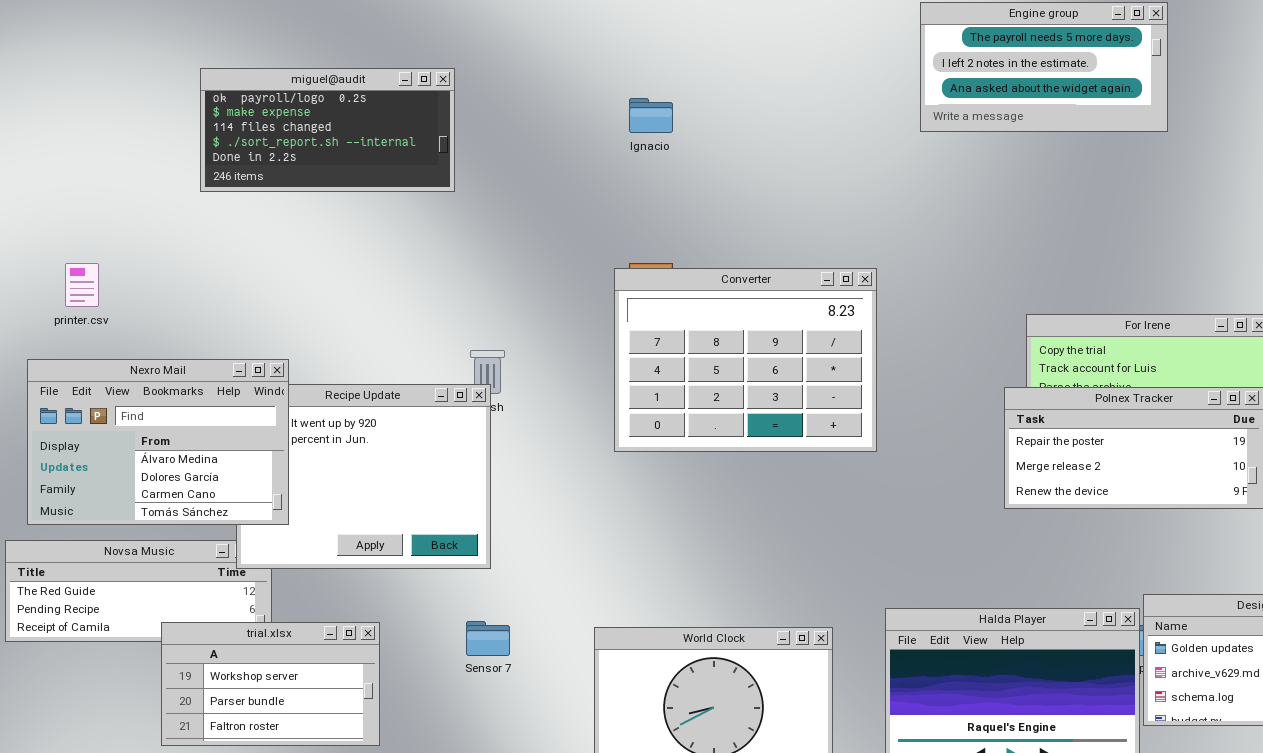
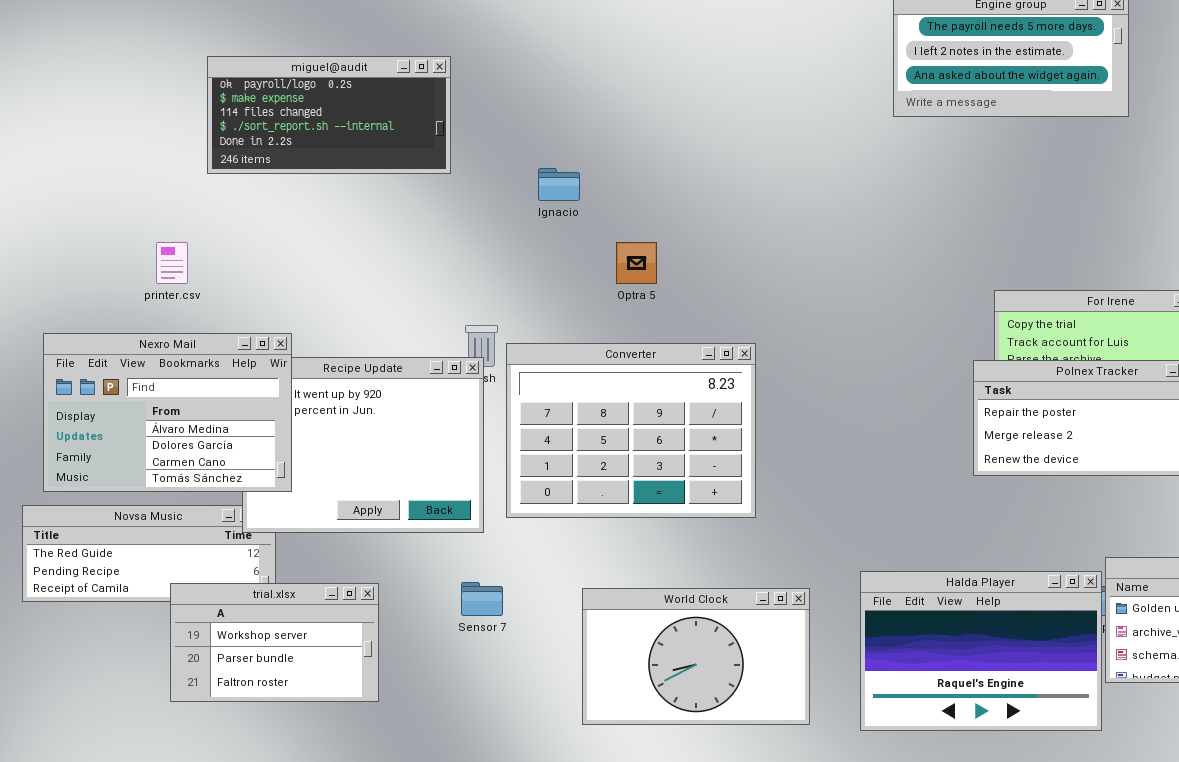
Ignacio: [629,98,673,133] -> [538,168,580,201], moved
printer.csv: [65,263,99,307] -> [156,242,188,284], moved
Converter: [614,268,877,452] -> [506,343,756,518], moved

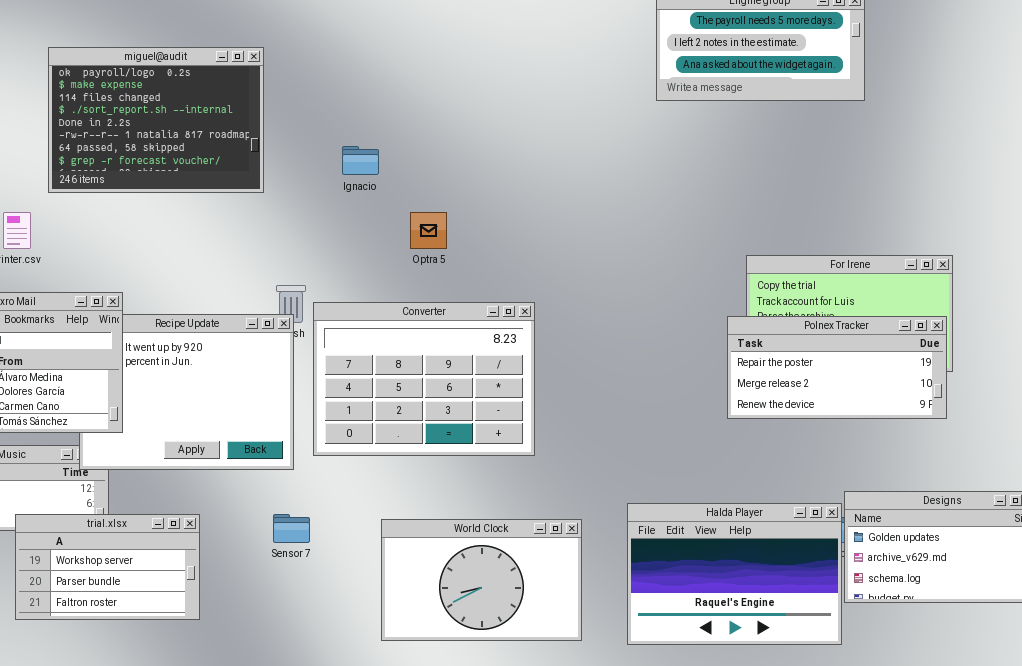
miguel@audit: [207,56,451,174] -> [48,47,264,193], resized

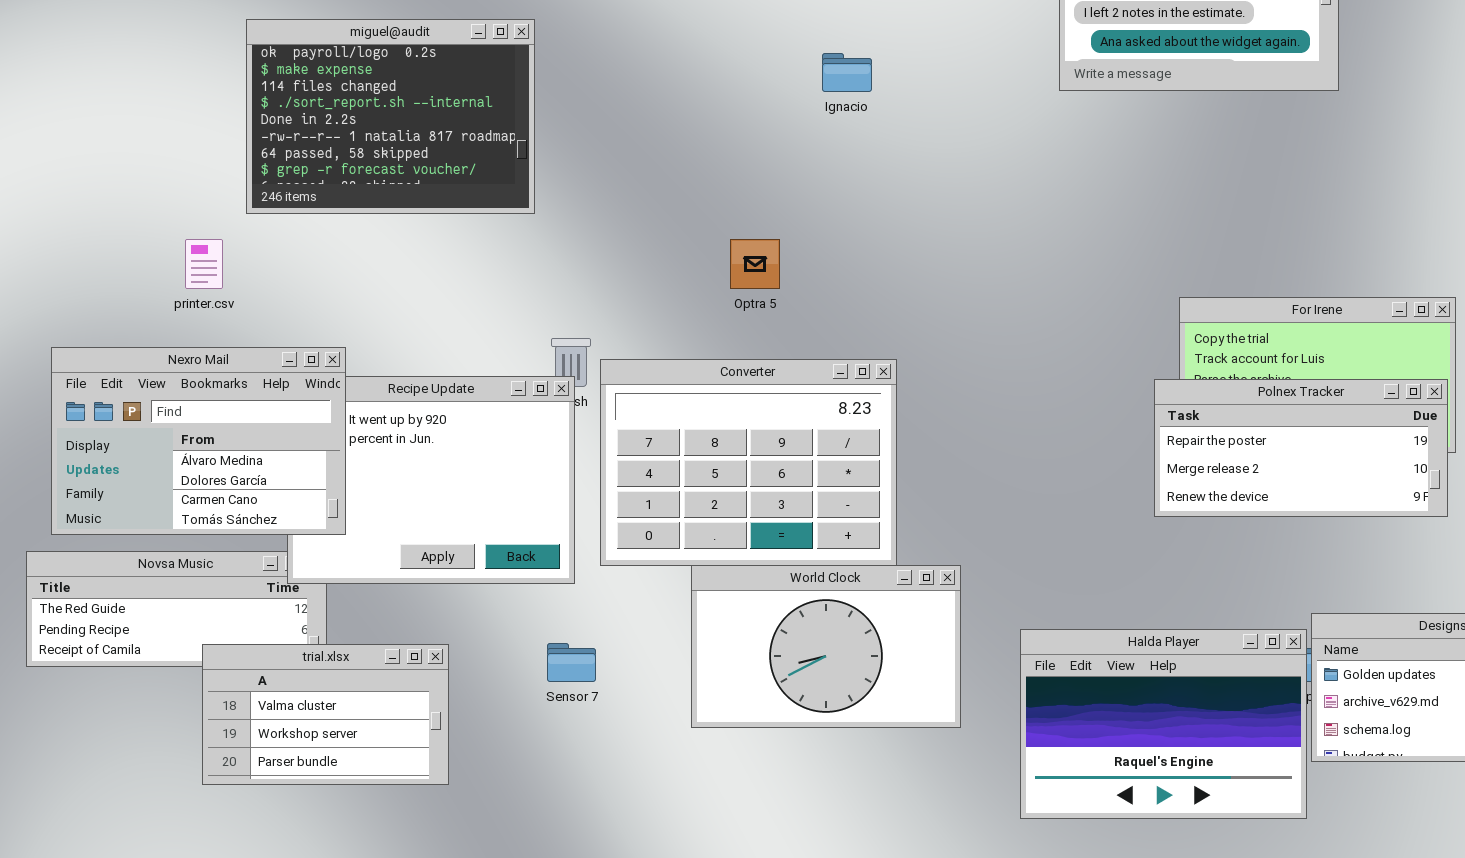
Ignacio: [342,146,379,175] -> [822,53,872,92], moved
trial.xlsx: [15,514,200,620] -> [202,644,449,785], scrolled up 1 row
World Clock: [381,519,582,641] -> [691,565,961,728], moved

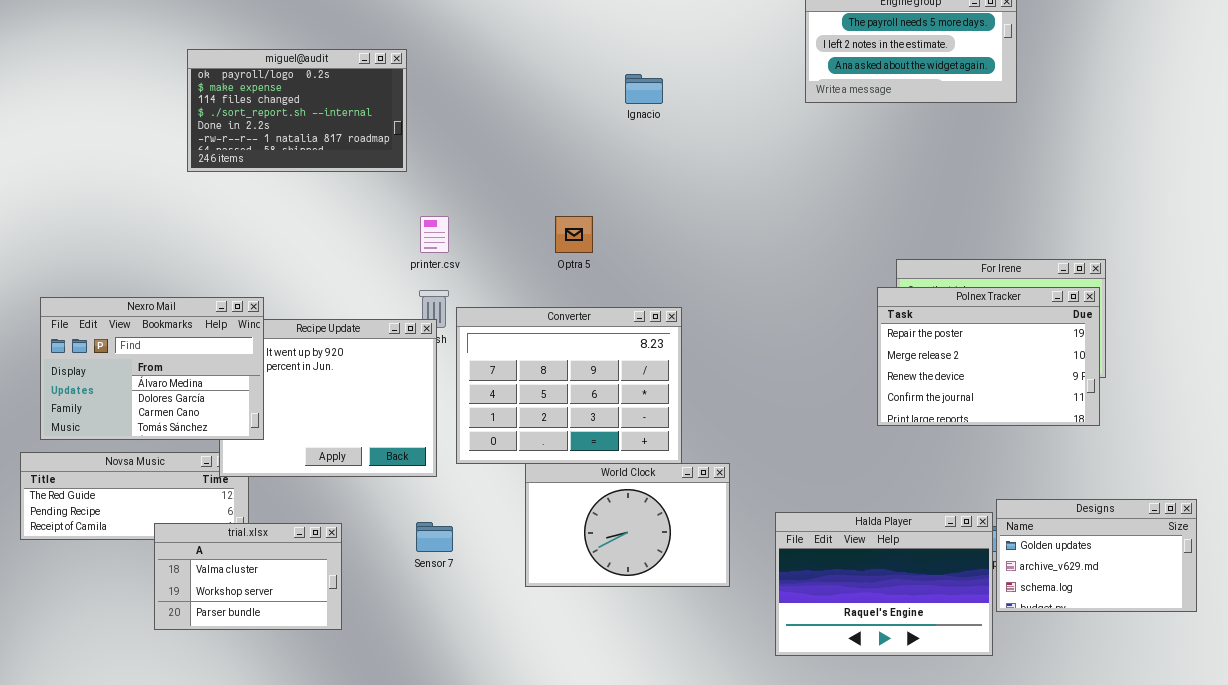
miguel@audit: [246,19,535,214] -> [187,49,407,172], resized
printer.csv: [185,239,223,289] -> [420,216,449,253], moved
Polnex Tracker: [1154,379,1448,517] -> [877,287,1100,426], resized

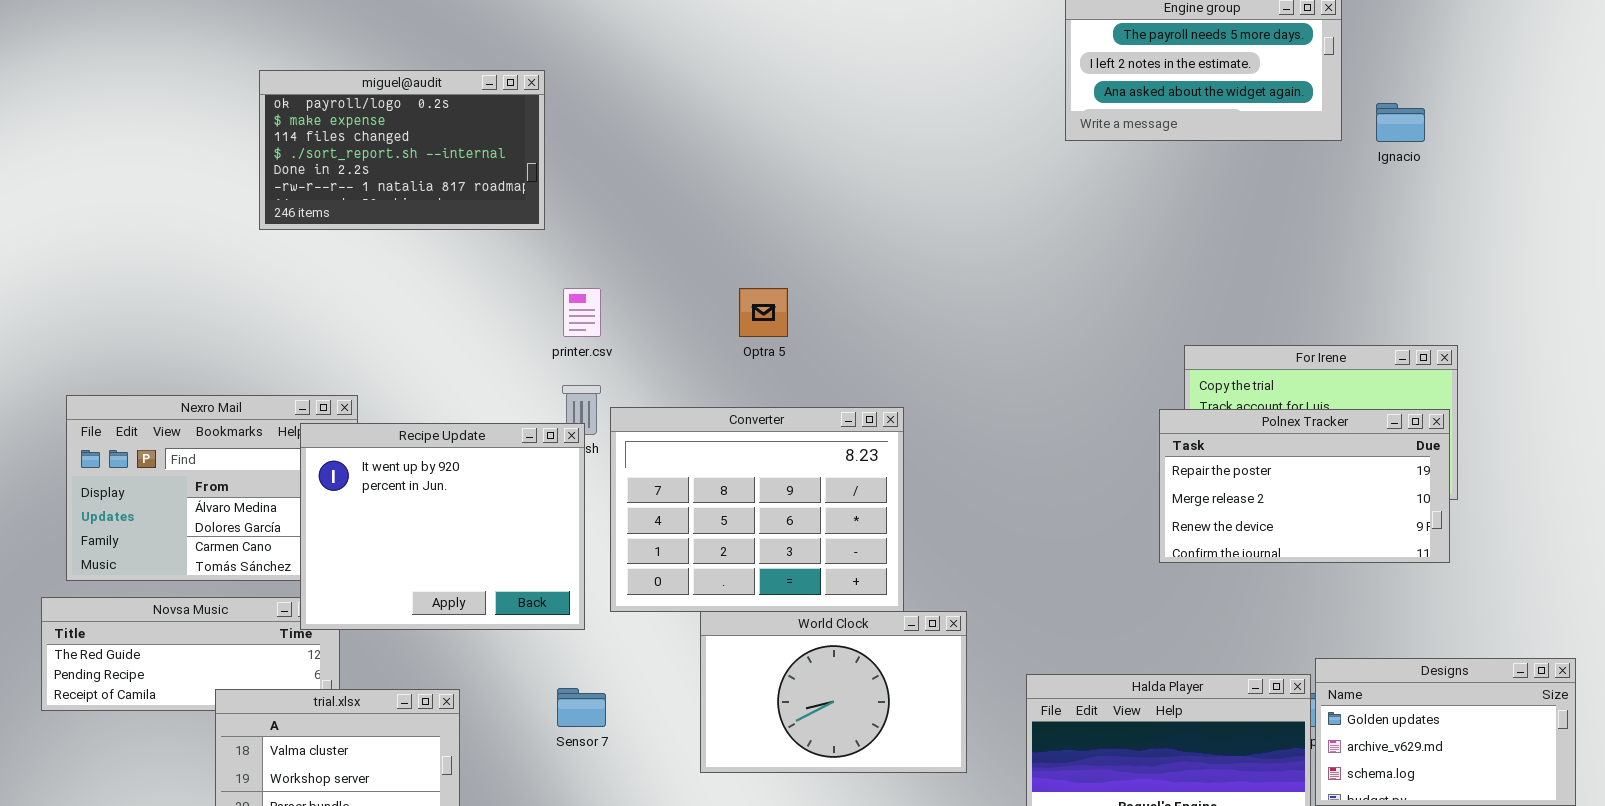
Ignacio: [625,74,663,104] -> [1376,103,1425,142], moved
Polnex Tracker: [877,287,1100,426] -> [1159,409,1450,563], resized
Recipe Update: [219,319,437,477] -> [300,423,585,630], raised

